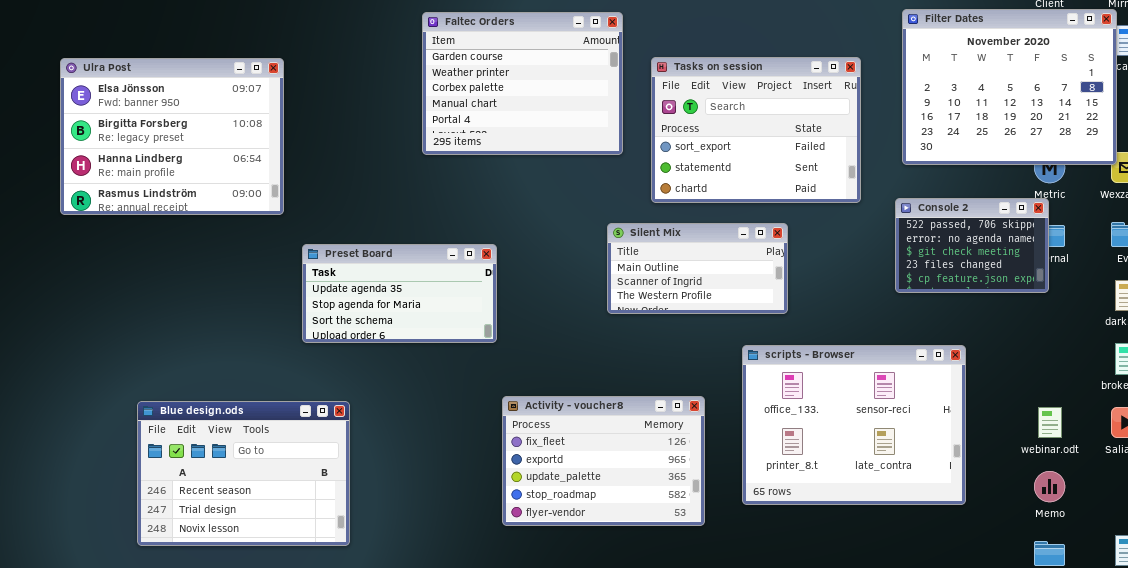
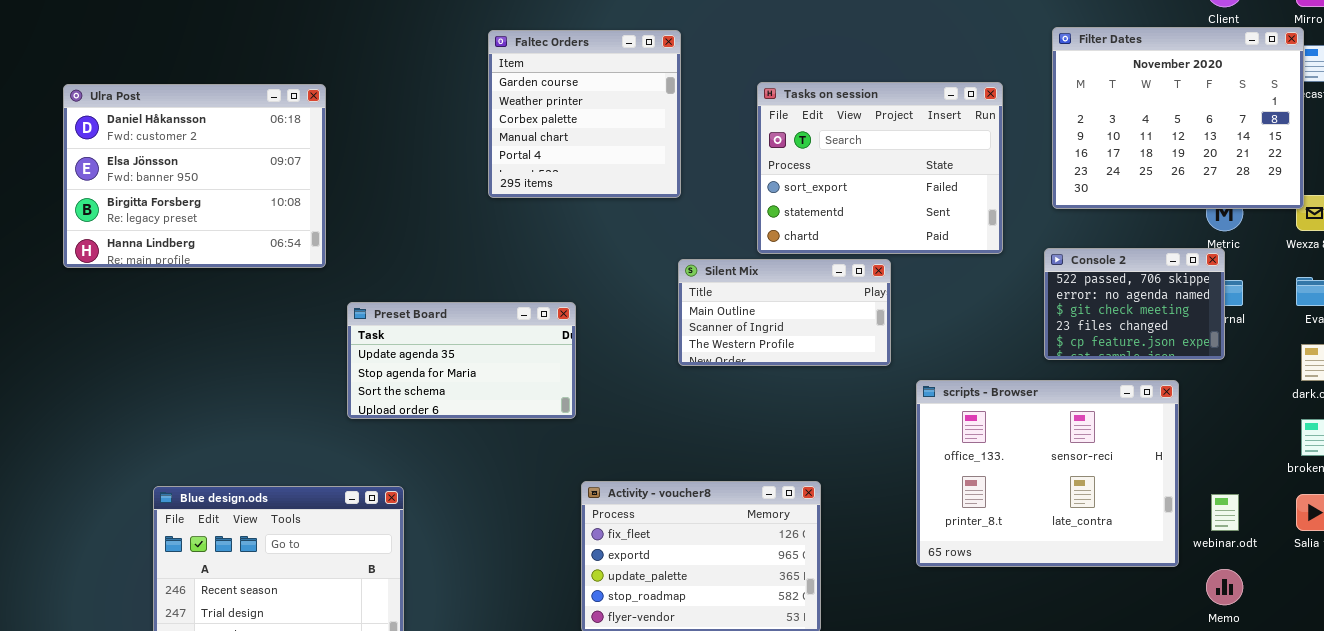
Faltec Orders: [422,12,623,155] -> [488,30,681,198], resized
Ulra Post: [60,58,284,215] -> [63,84,326,268], scrolled up 1 row
Silent Mix: [607,223,788,314] -> [678,259,891,366], moved
scripts - Browser: [742,345,966,505] -> [916,380,1179,567], moved

